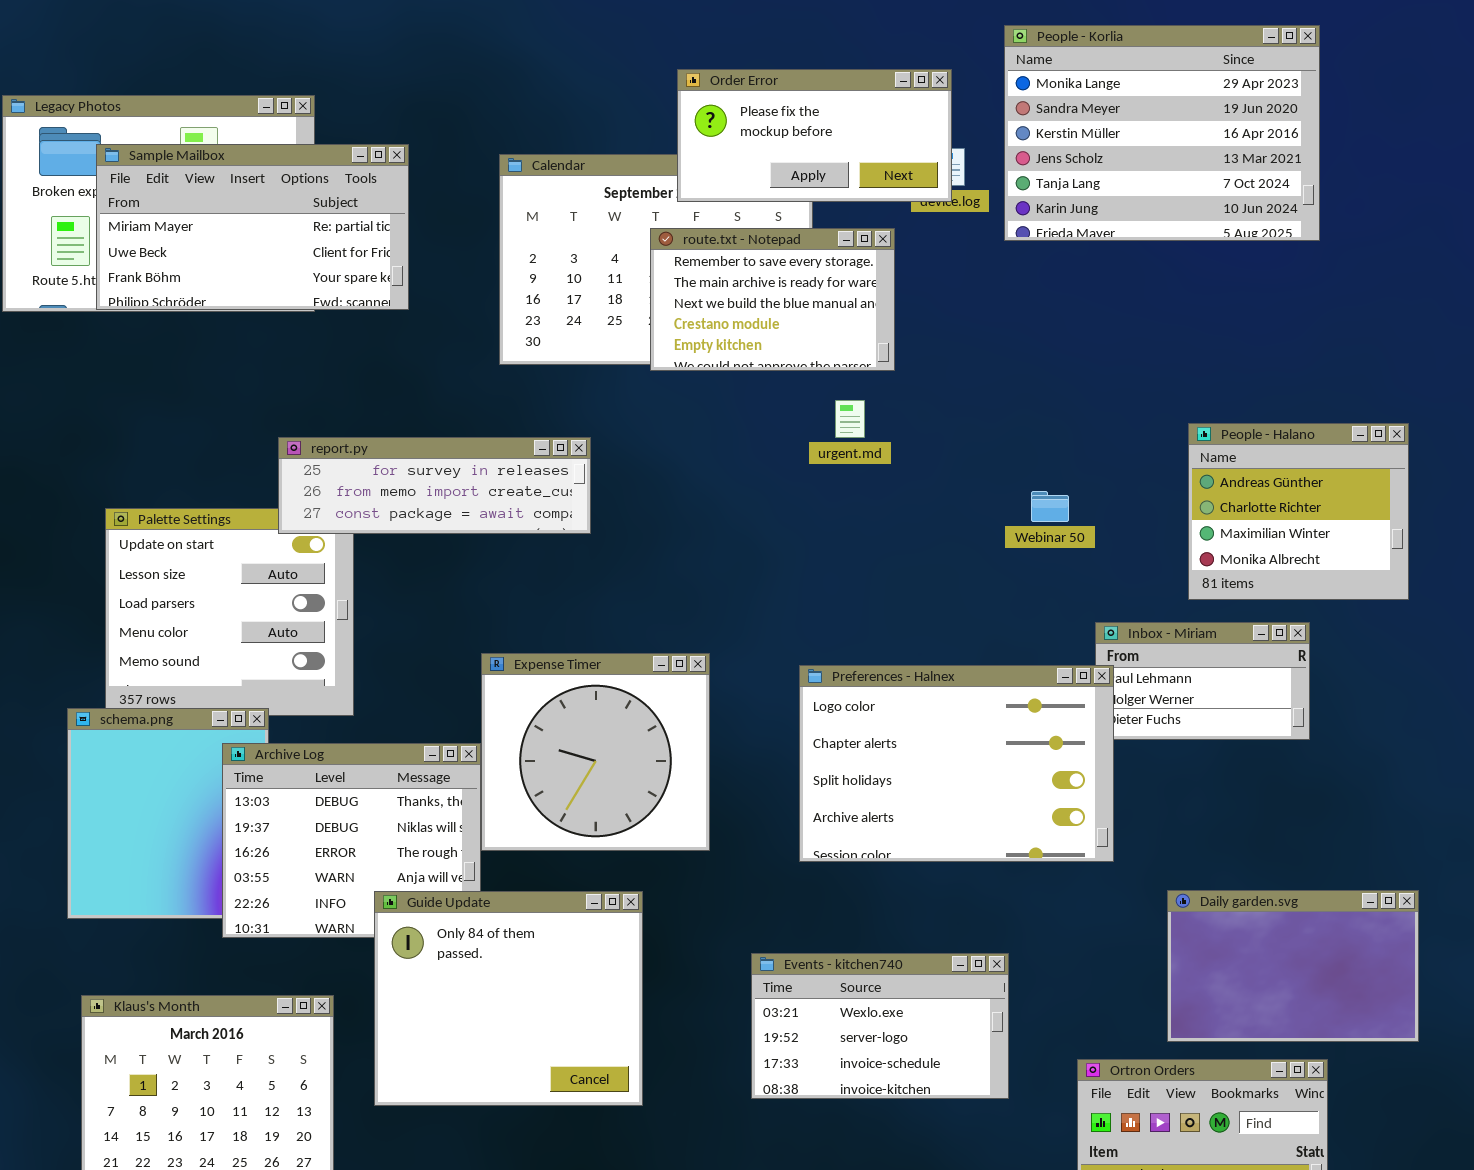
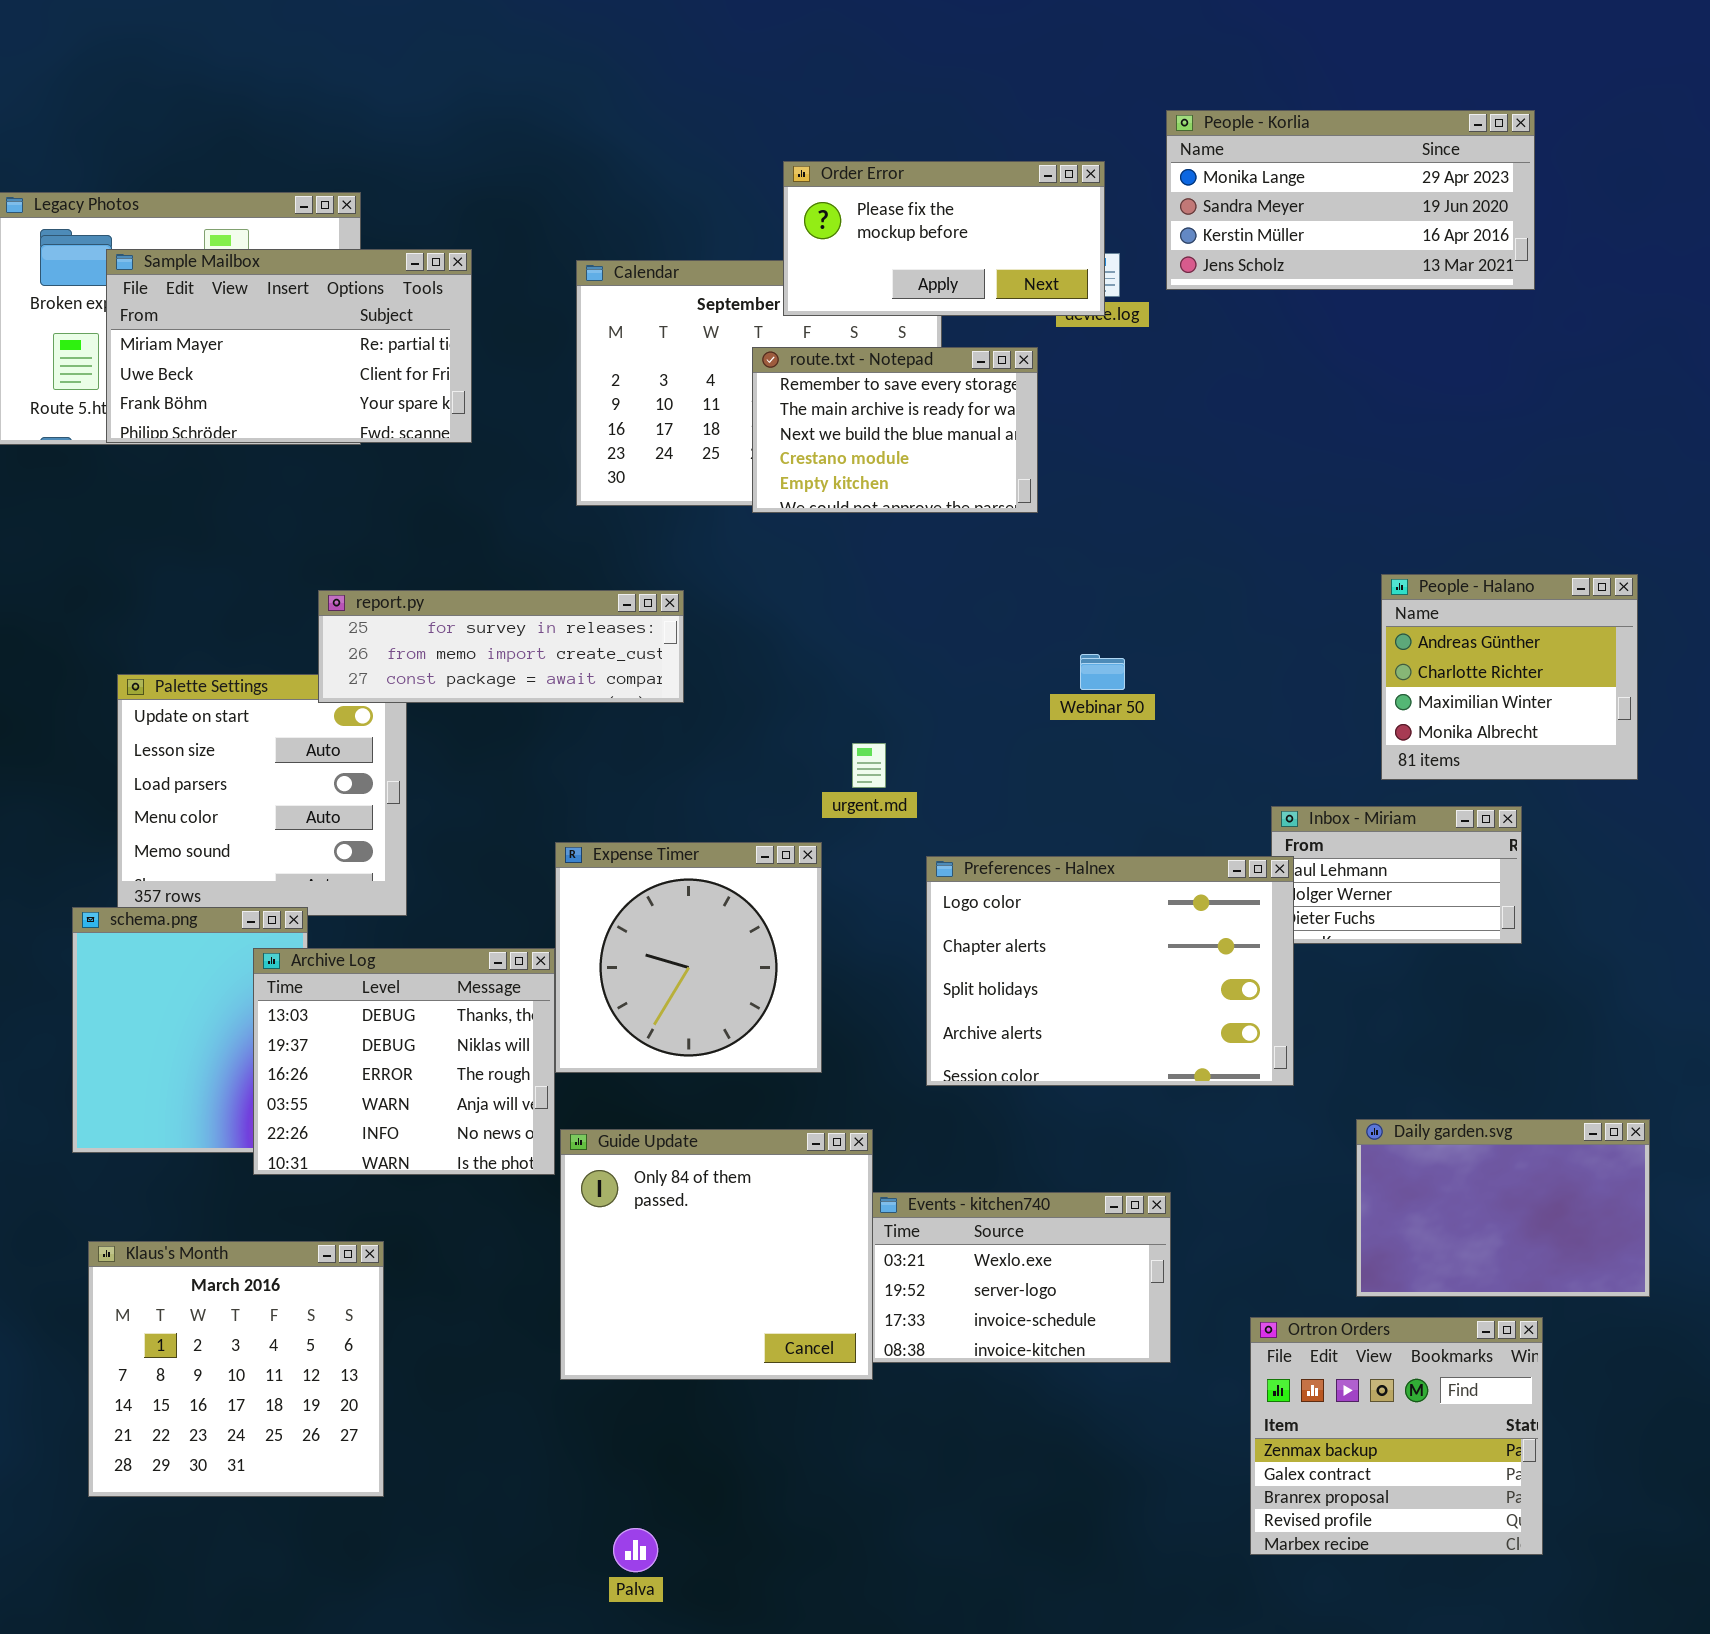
People - Korlia: [1004,25,1320,241] -> [1166,110,1535,290], resized
urgent.md: [835,400,865,438] -> [852,743,886,788], moved
Webinar 50: [1031,491,1069,522] -> [1080,654,1125,690], moved
Guide Update: [374,891,643,1106] -> [560,1129,873,1380], moved

